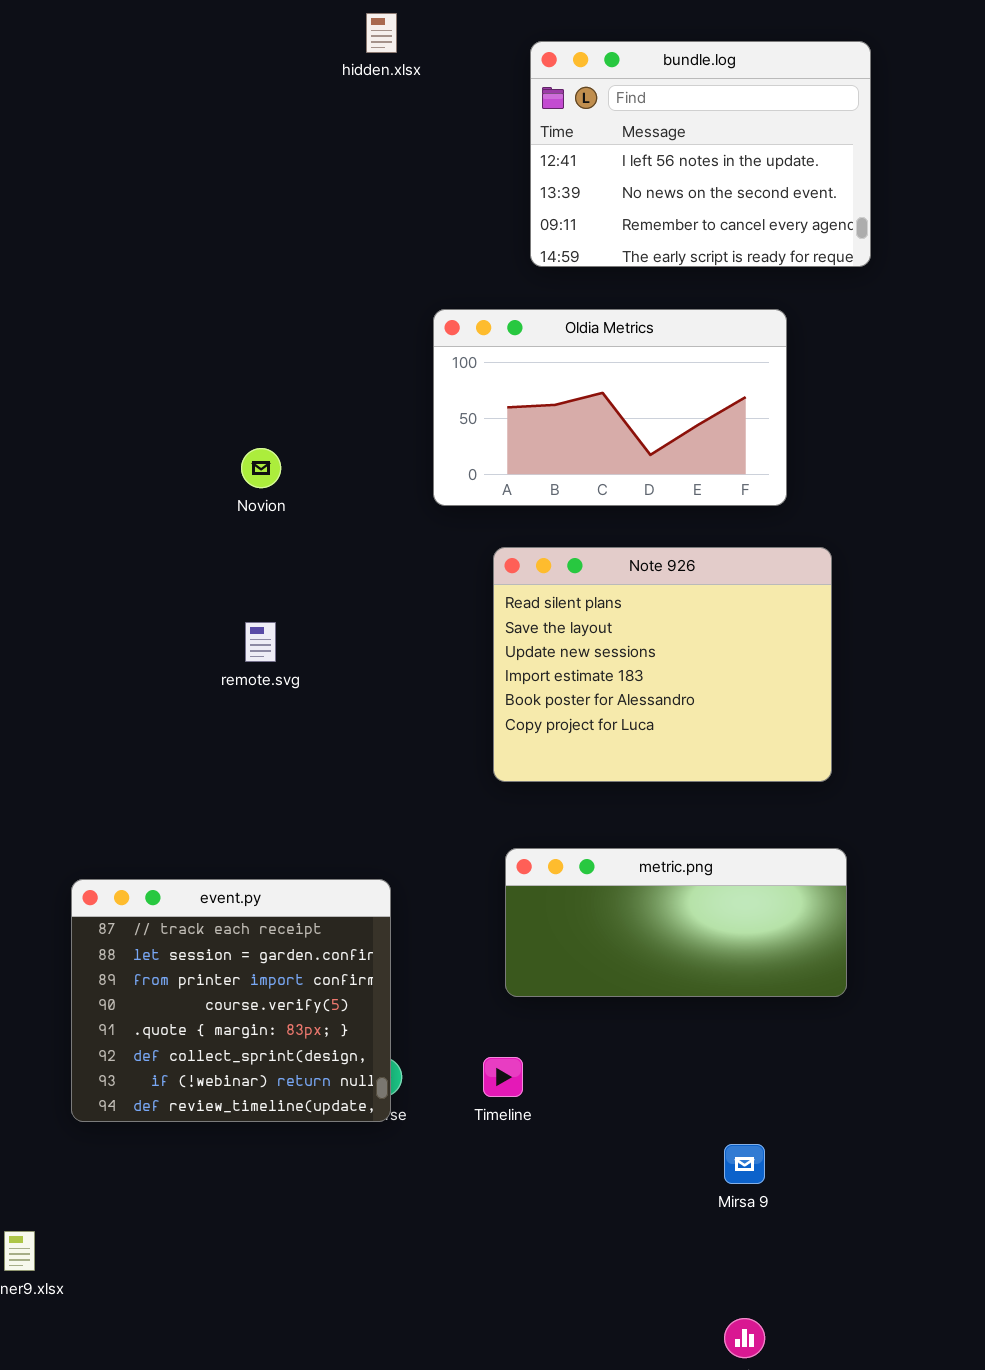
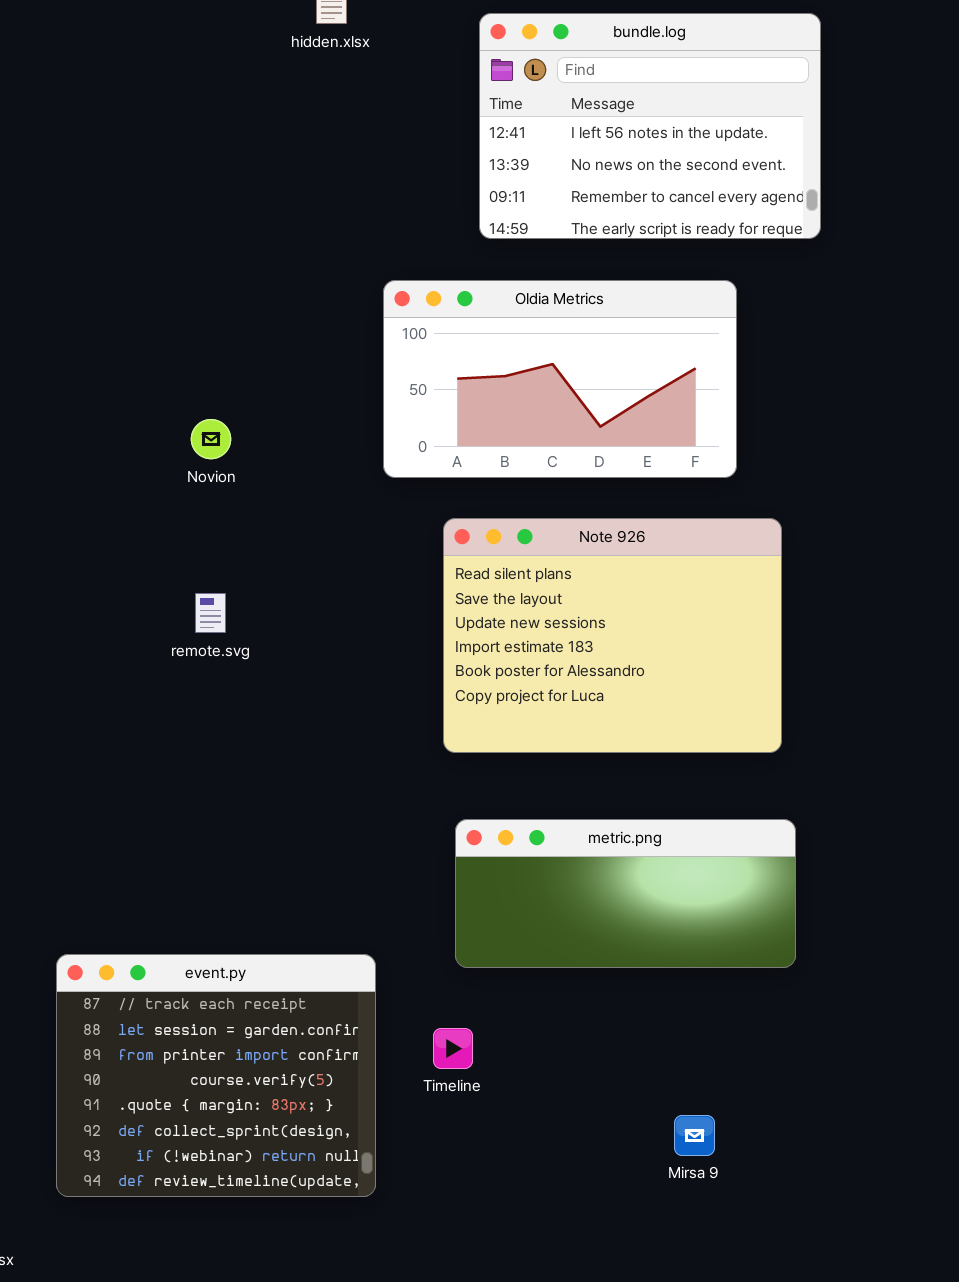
event.py: [71,879,391,1122] -> [56,954,376,1197], moved

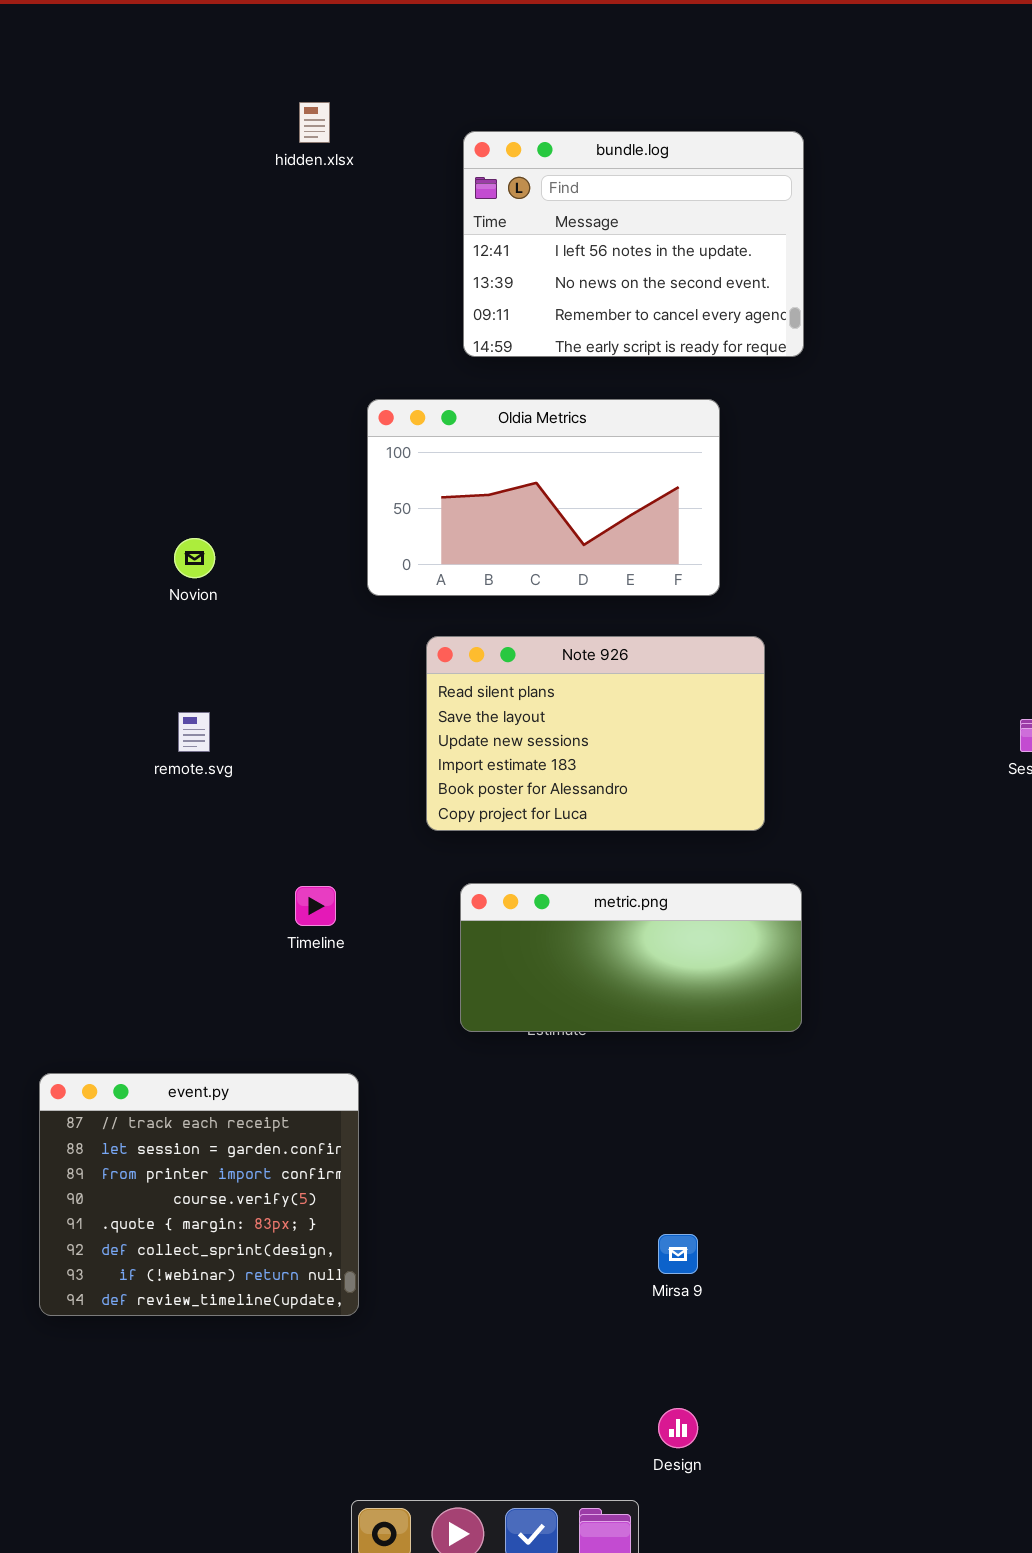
Note 926: [443,518,782,753] -> [426,636,765,831], resized
metric.png: [455,819,796,968] -> [460,883,802,1032], moved
Timeline: [433,1028,473,1069] -> [295,886,336,926], moved

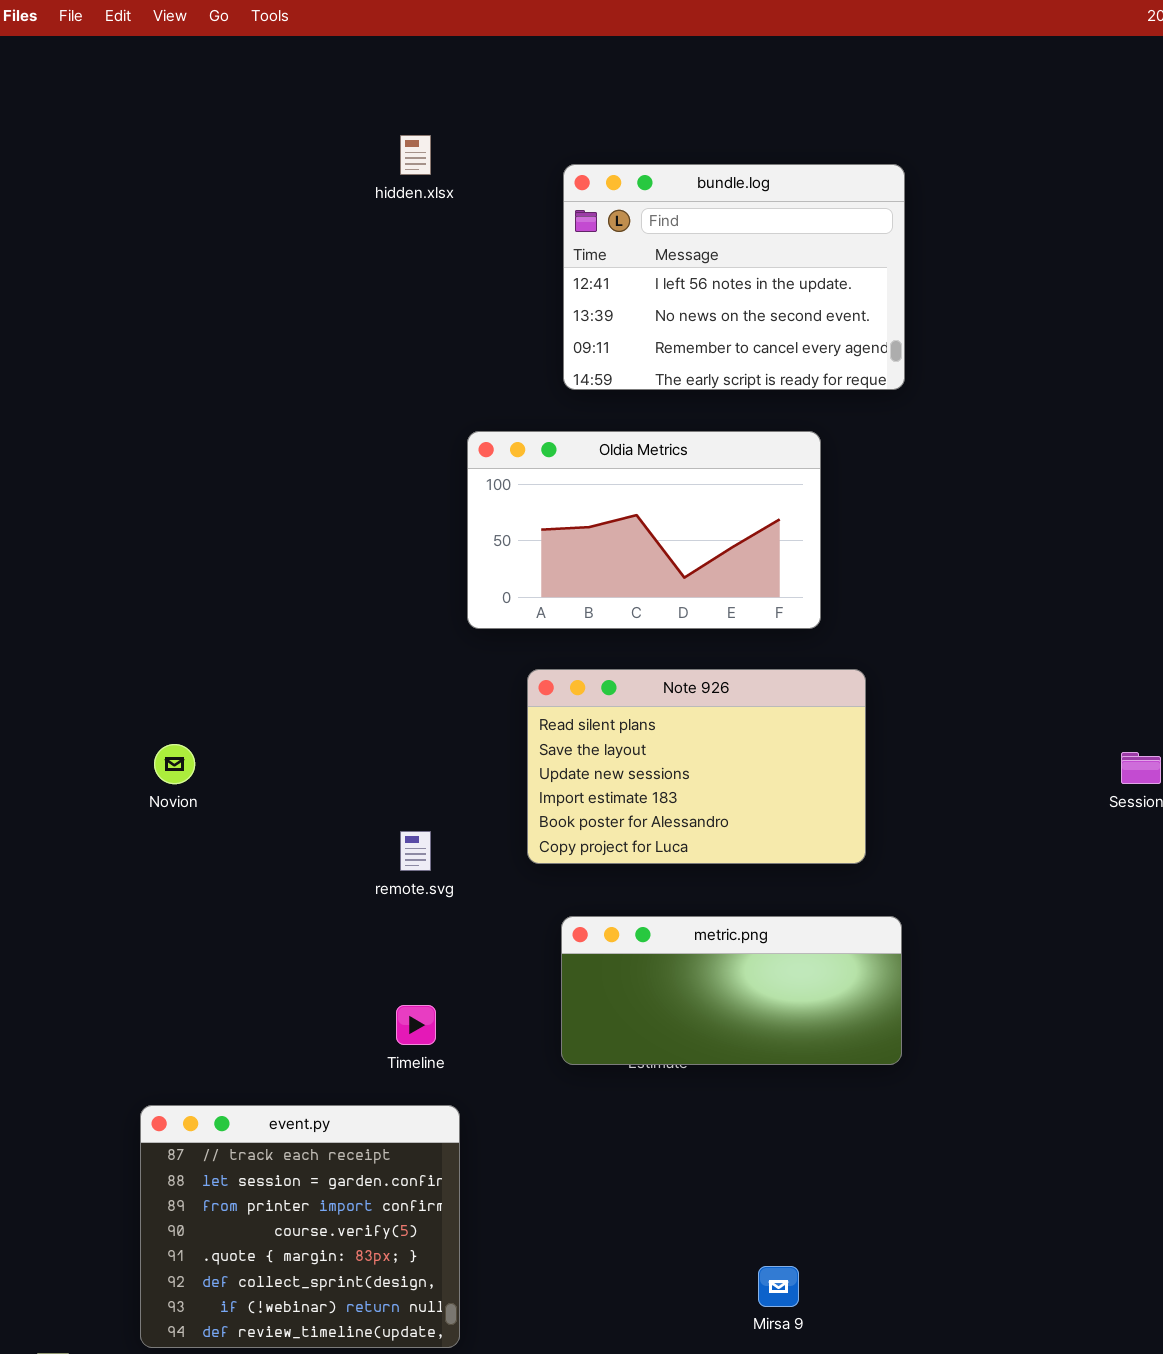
Novion: [174,538,215,578] -> [154,744,195,784], moved
remote.svg: [178,712,210,752] -> [400,831,431,871], moved
Timeline: [295,886,336,926] -> [396,1005,436,1045], moved

